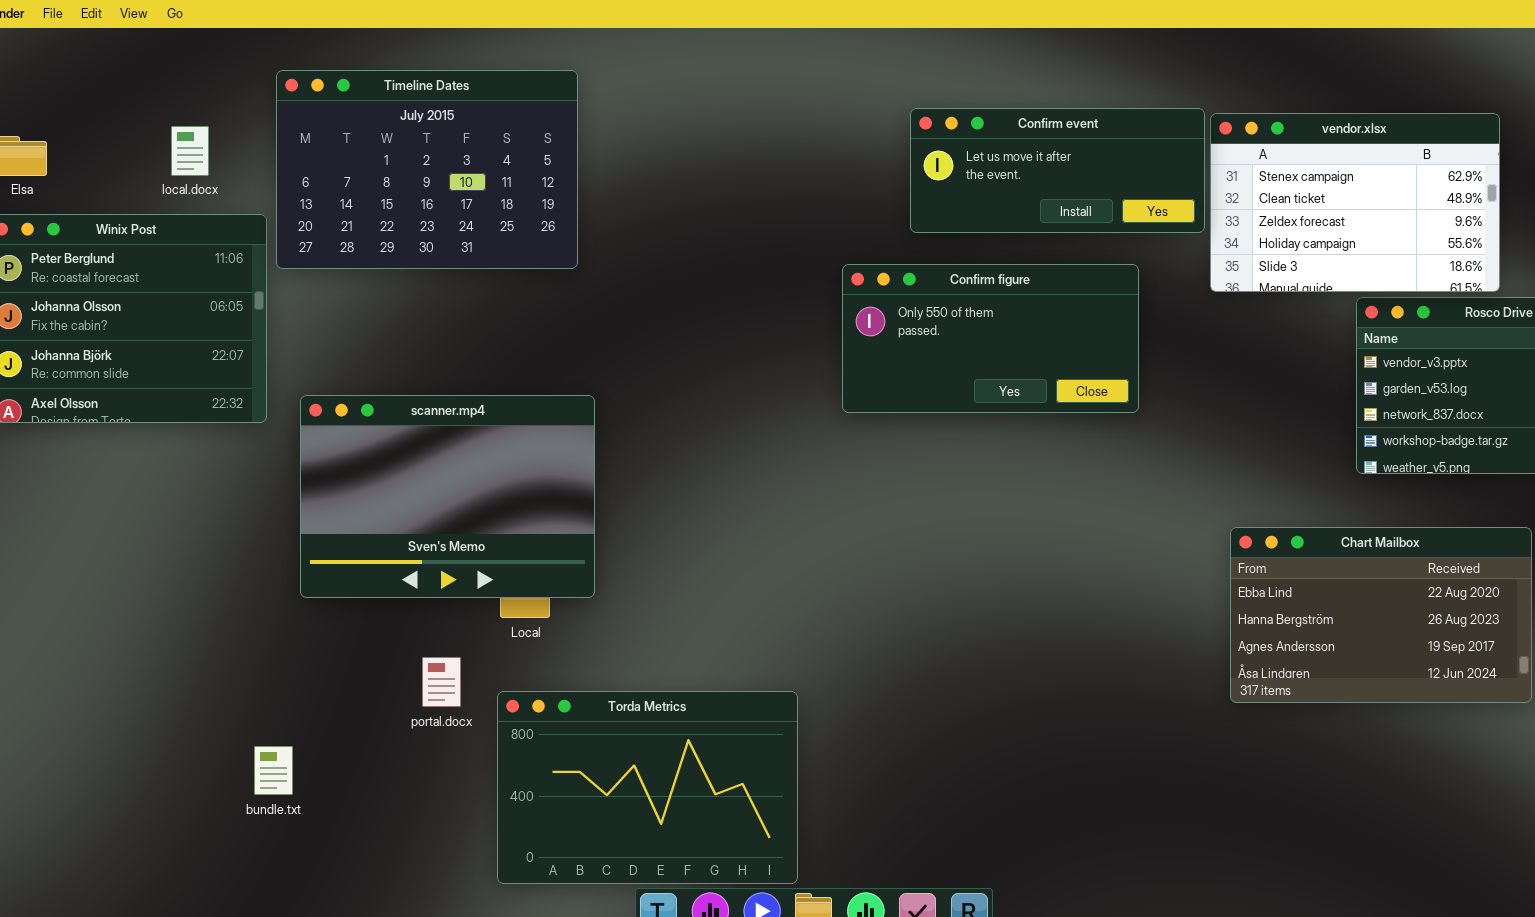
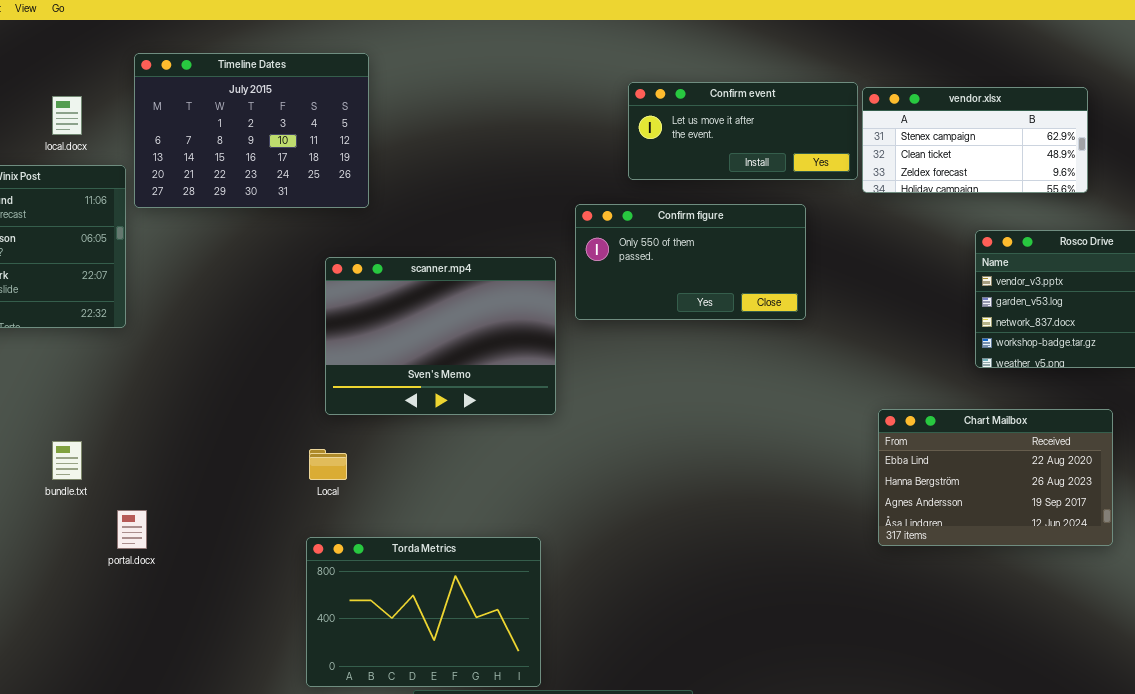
vendor.xlsx: [1210,113,1500,292] -> [862,87,1088,193], resized
scanner.mp4: [300,395,595,598] -> [325,257,556,415], moved
portal.docx: [422,657,461,707] -> [117,510,147,549], moved
bundle.txt: [254,746,293,795] -> [52,441,82,480], moved

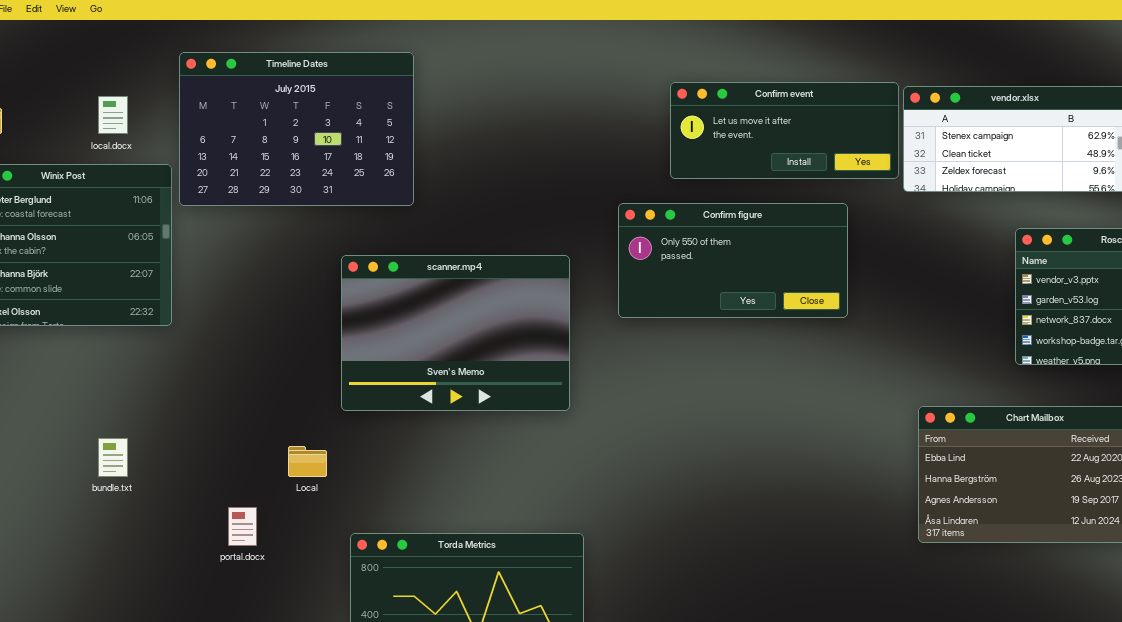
scanner.mp4: [325,257,556,415] -> [341,255,570,411], moved
Local: [309,449,347,480] -> [288,446,327,477], moved
portal.docx: [117,510,147,549] -> [228,507,257,546], moved

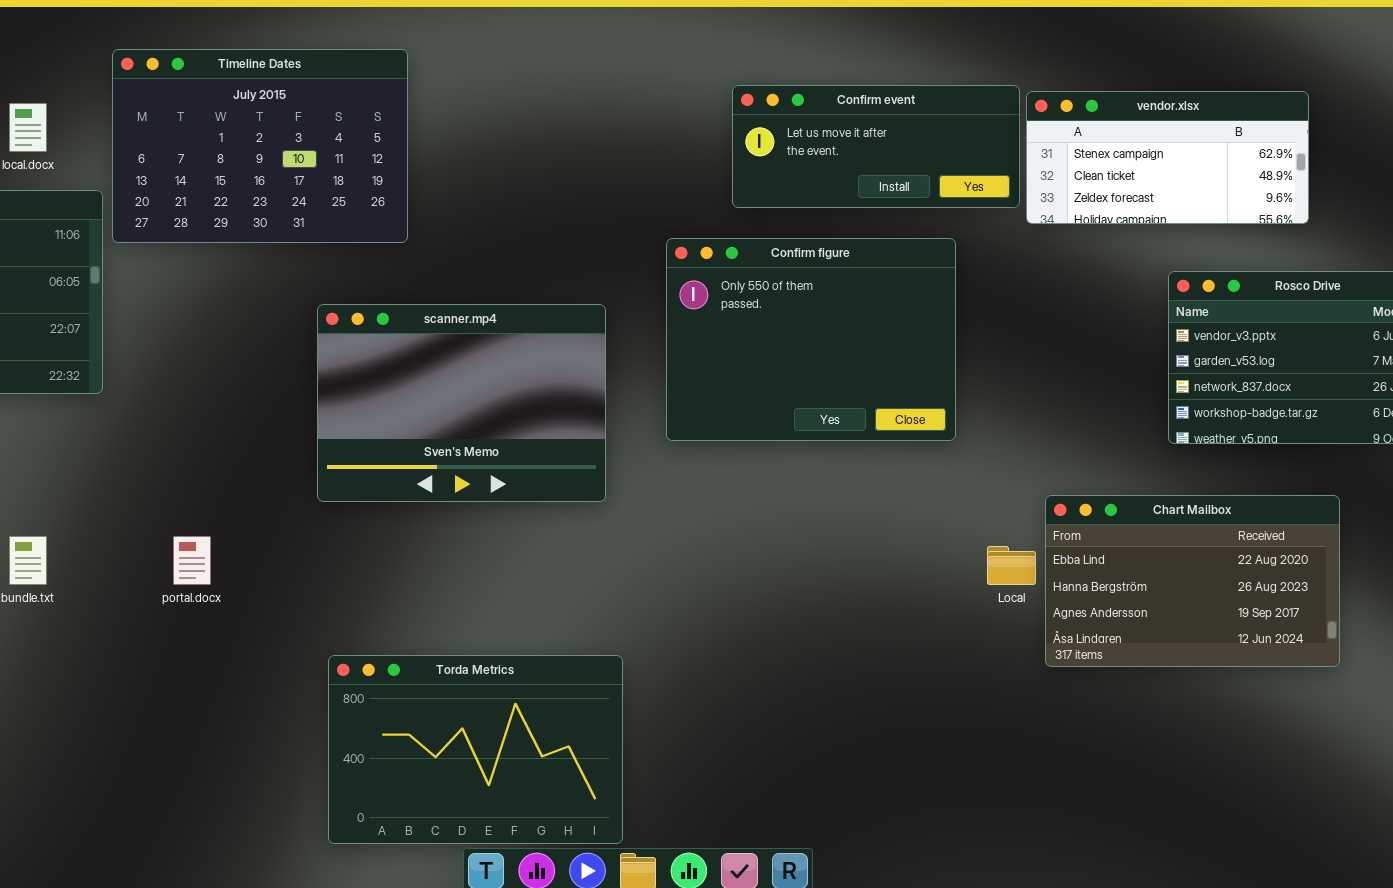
Confirm figure: [618,203,848,318] -> [666,238,956,441], resized
Local: [288,446,327,477] -> [987,546,1036,585], moved
portal.docx: [228,507,257,546] -> [173,536,211,585], moved

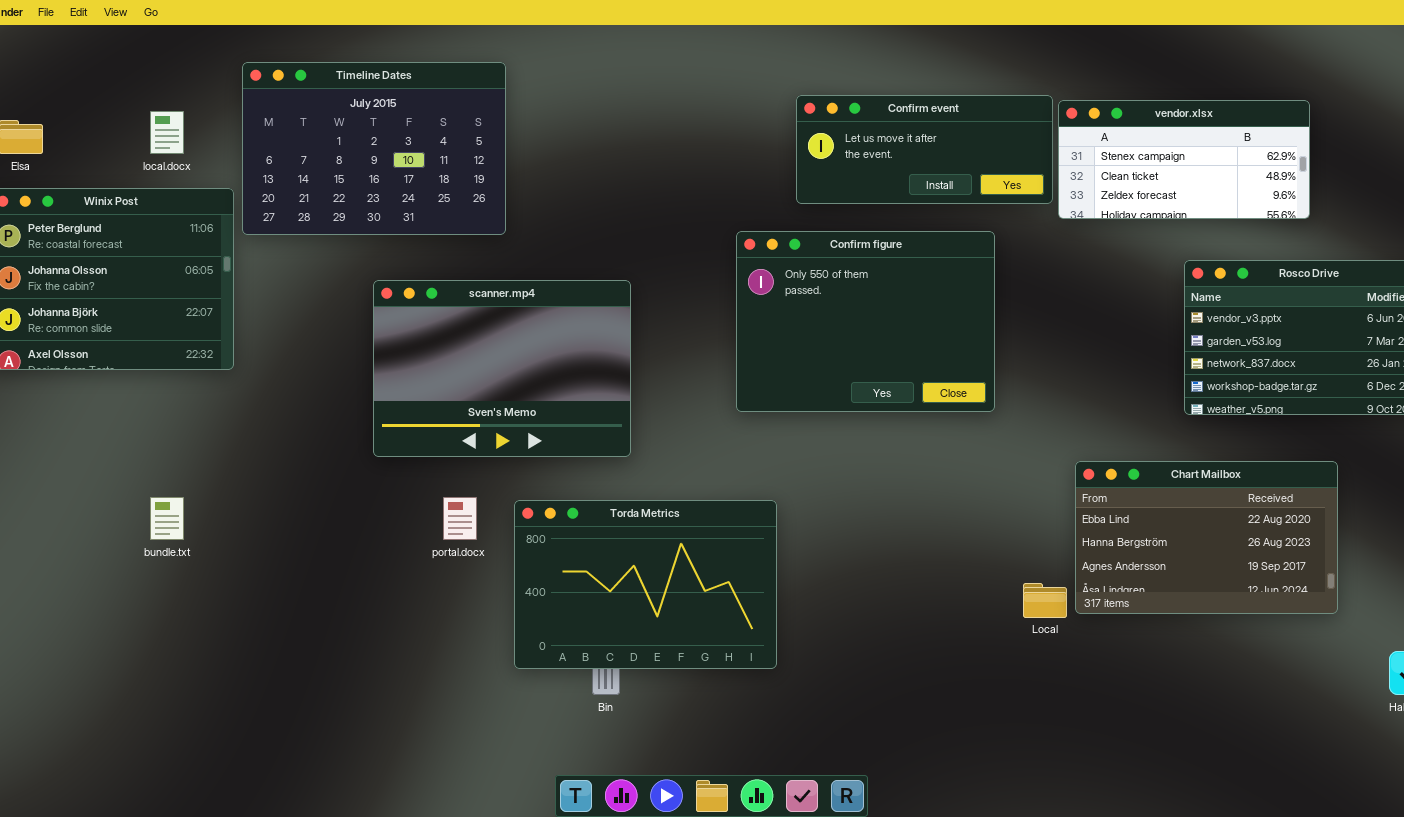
scanner.mp4: [317,304,606,502] -> [373,280,631,457], moved
portal.docx: [173,536,211,585] -> [443,497,477,540], moved
Local: [987,546,1036,585] -> [1023,583,1067,618], moved
Torda Metrics: [328,655,623,844] -> [514,500,777,669], moved

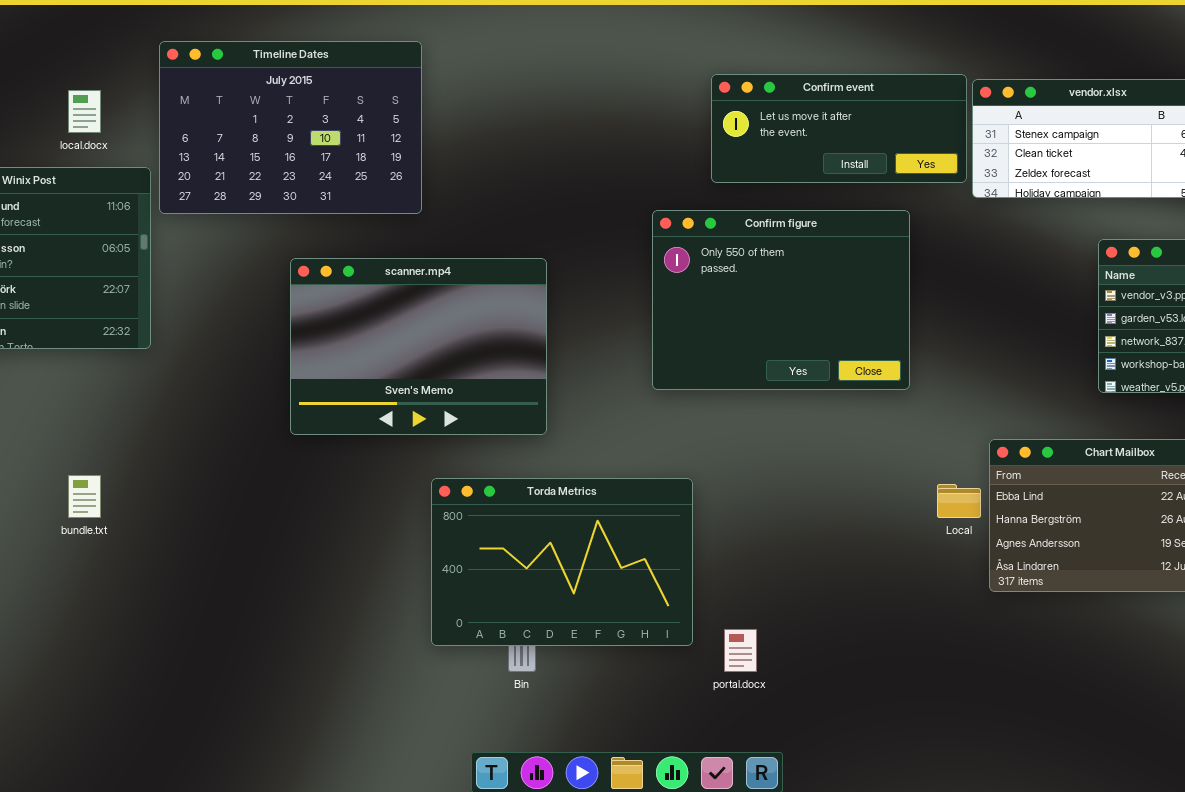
portal.docx: [443,497,477,540] -> [724,629,757,672], moved
Local: [1023,583,1067,618] -> [937,484,981,518], moved

